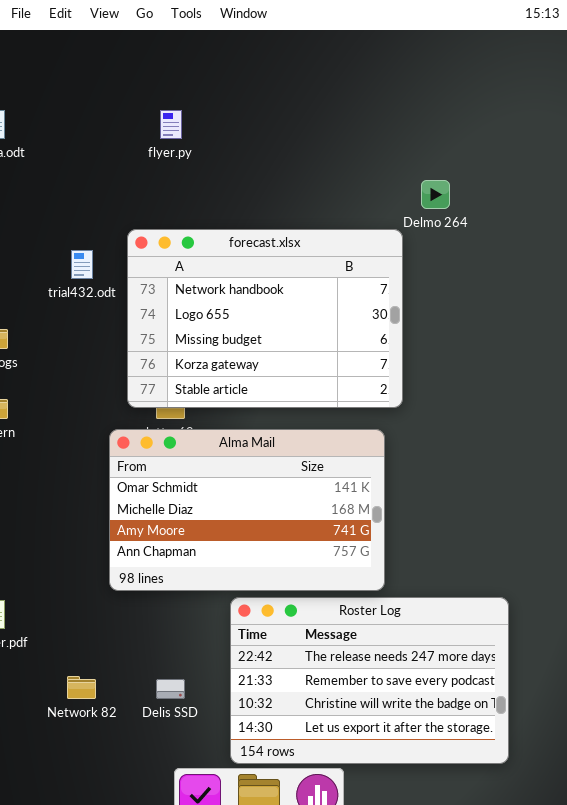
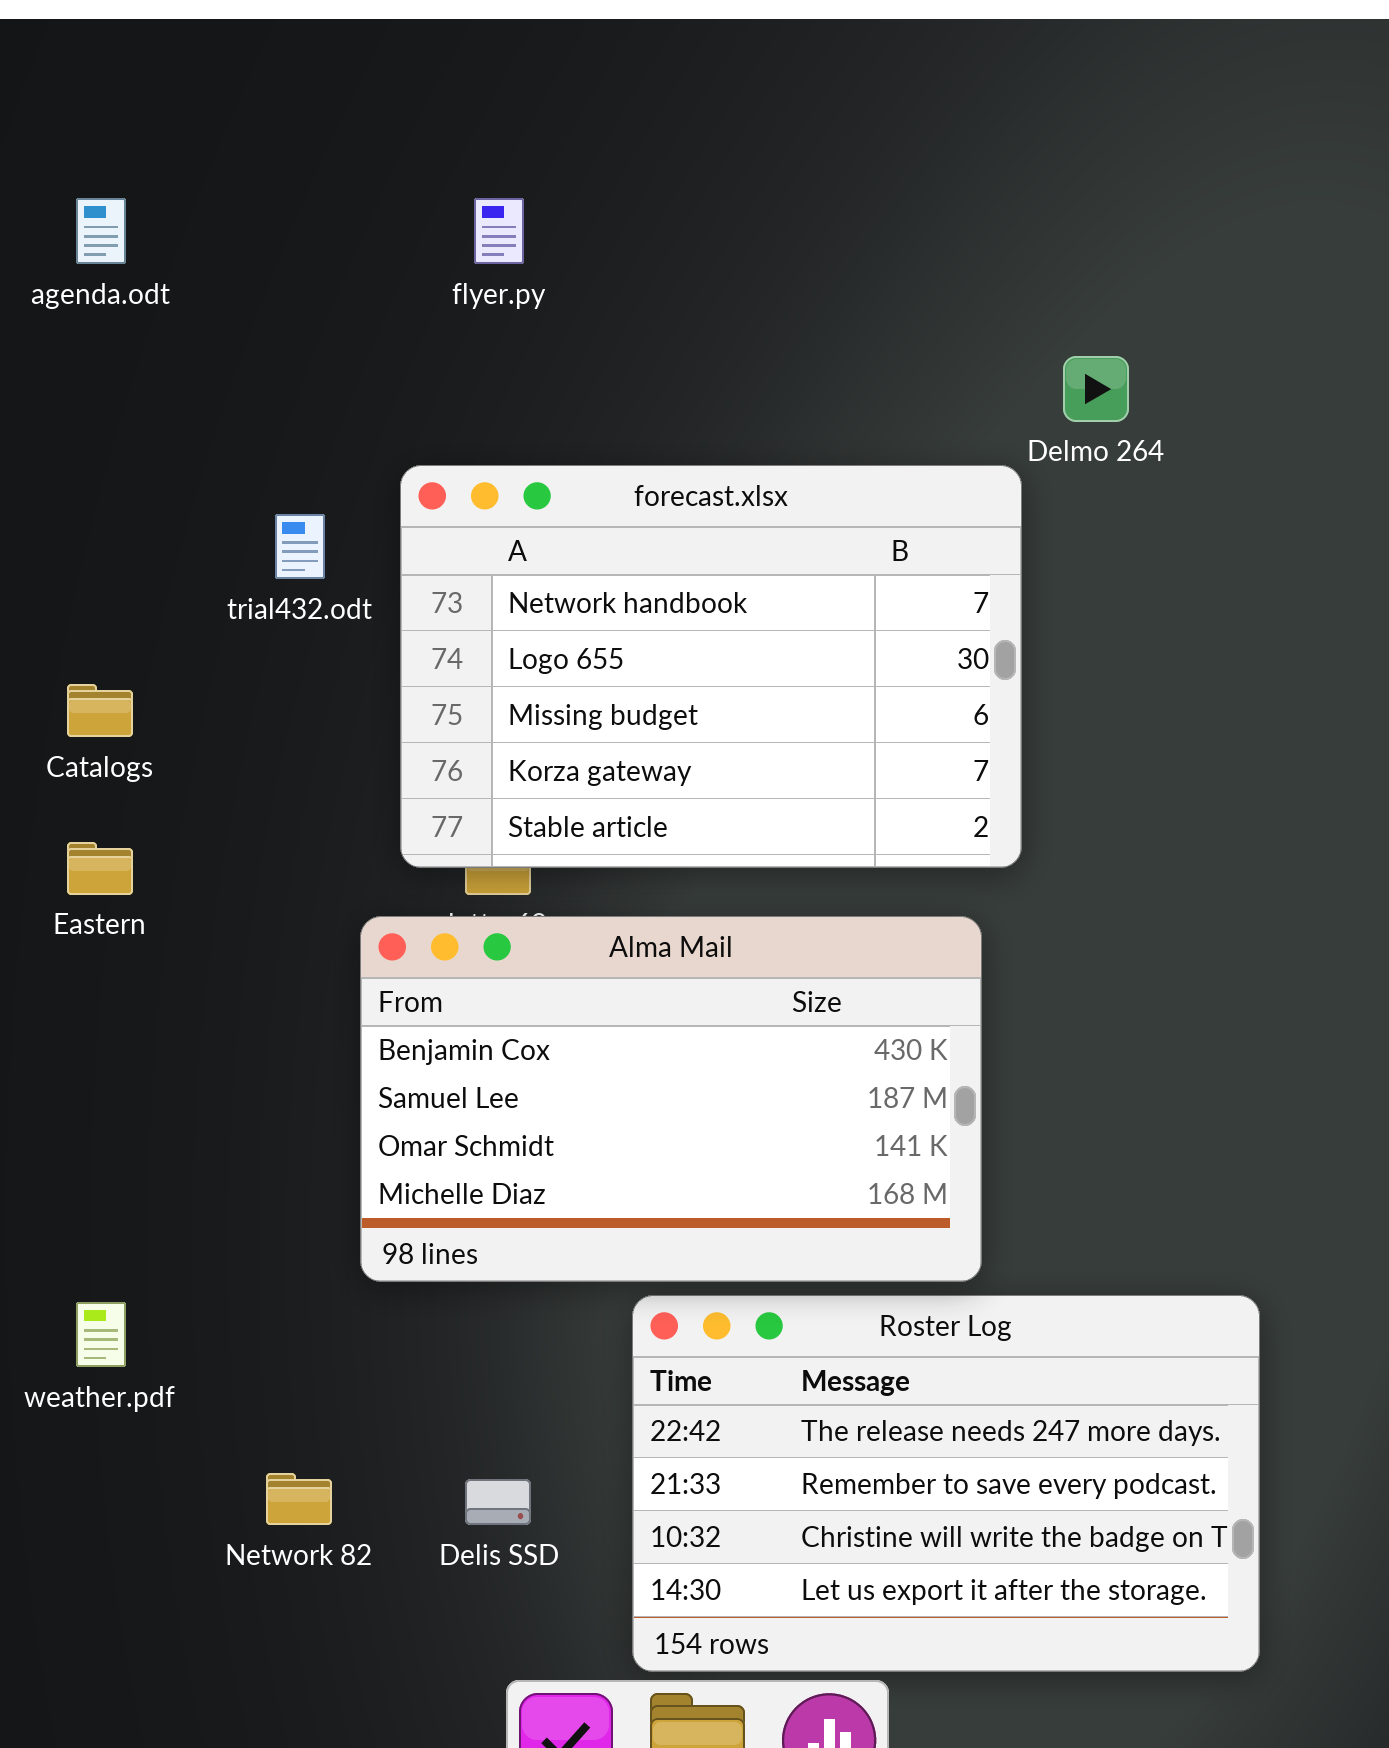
Alma Mail: [109,429,385,591] -> [360,916,982,1282], scrolled up 2 rows

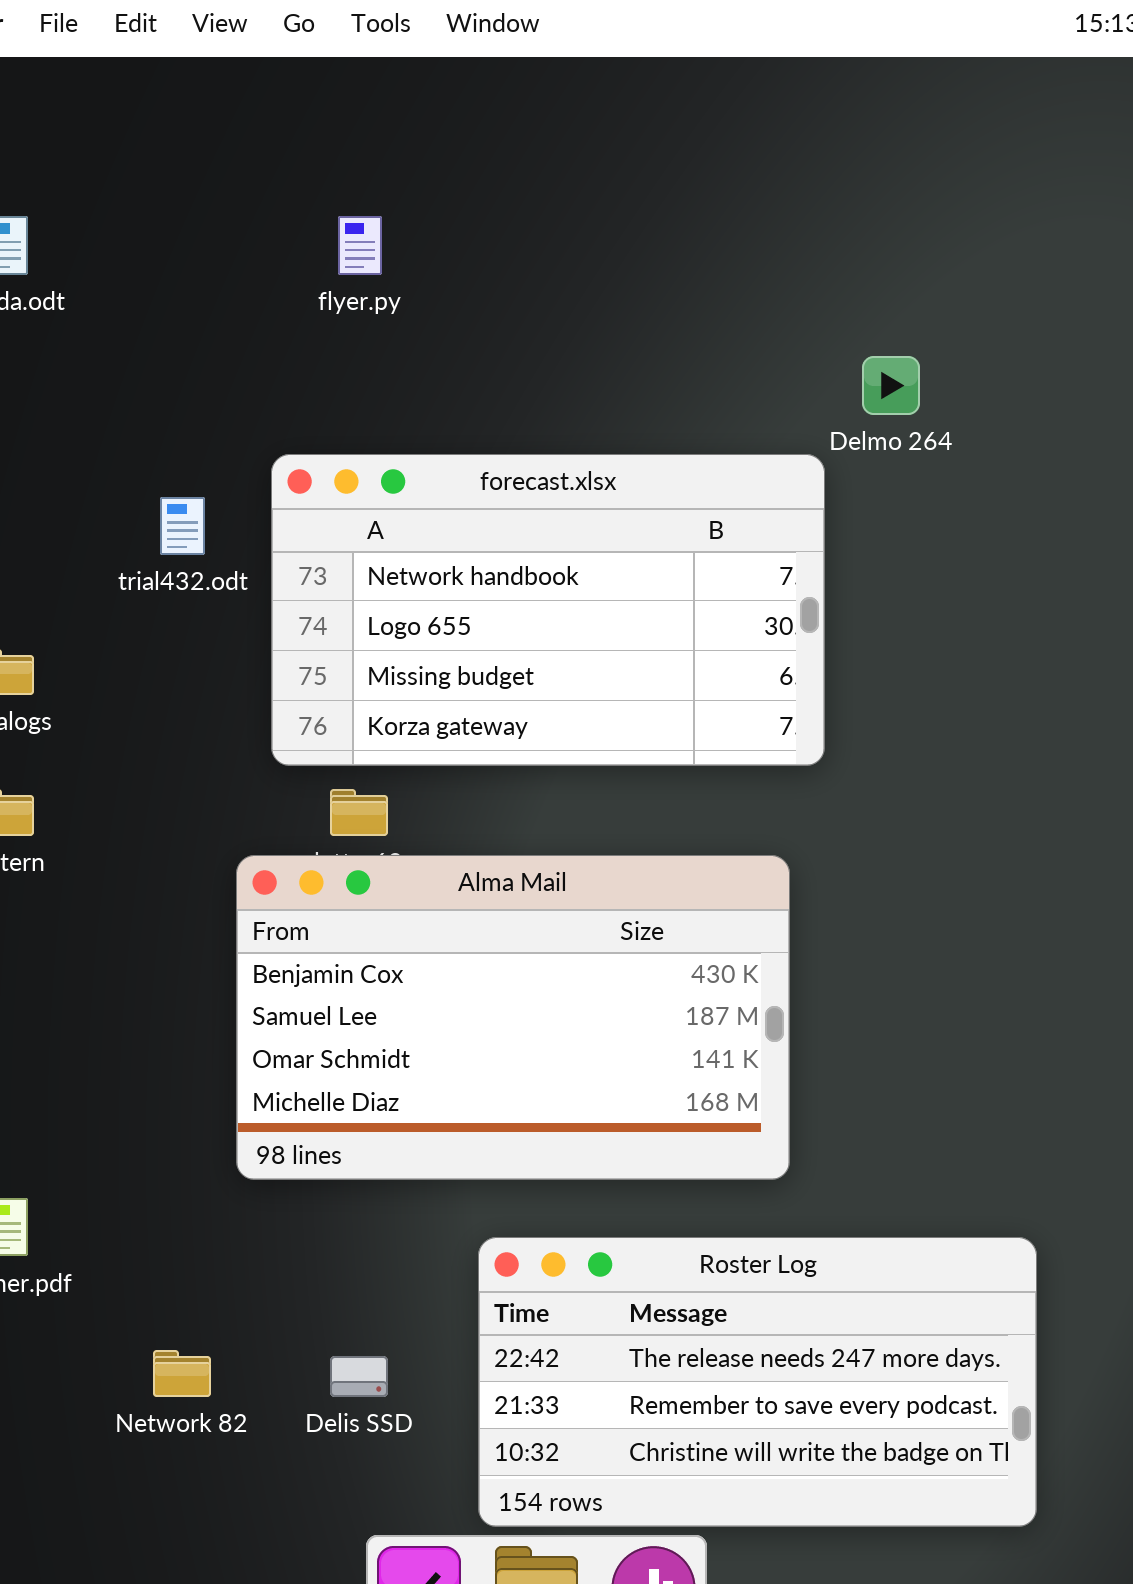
forecast.xlsx: [400,465,1022,868] -> [271,454,825,766], resized
Roster Log: [632,1295,1260,1672] -> [478,1237,1037,1527], resized

